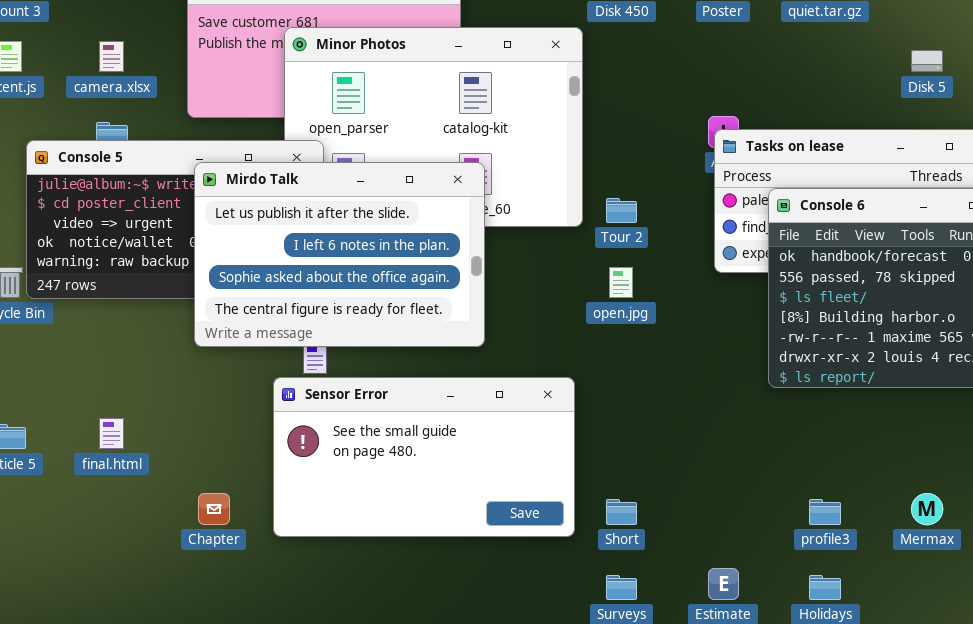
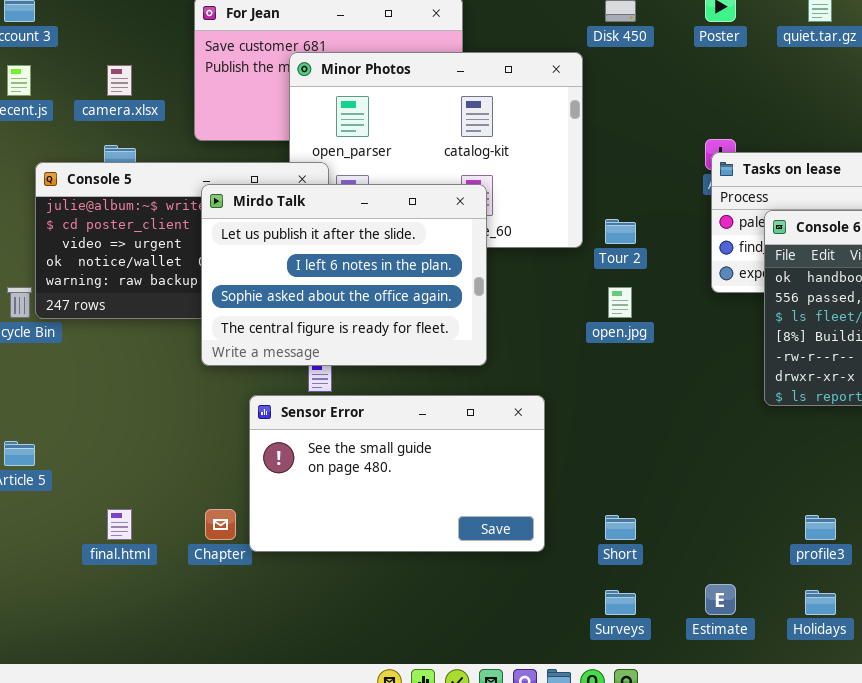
Sensor Error: [273,377,575,537] -> [249,395,545,552], moved
final.html: [99,418,124,449] -> [107,509,132,540], moved

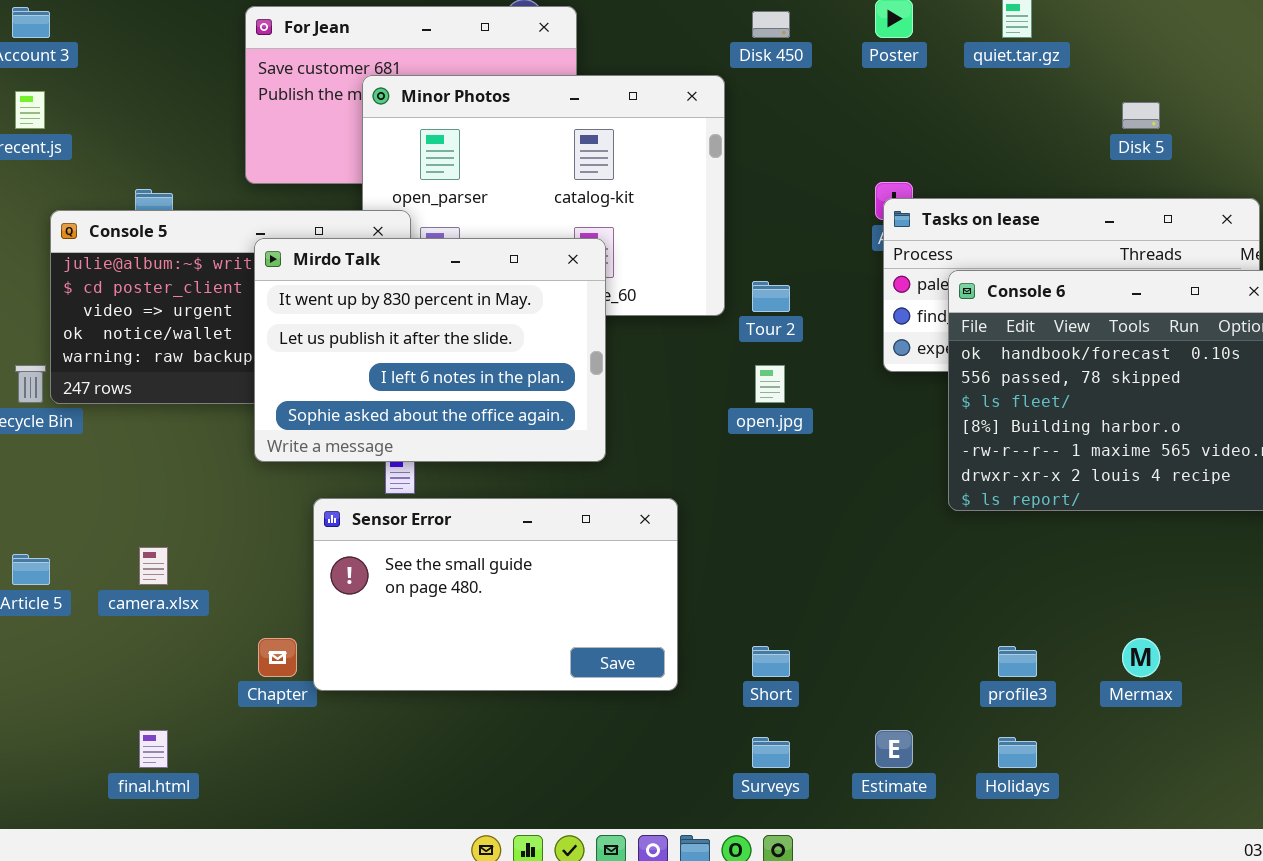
camera.xlsx: [107,65,132,96] -> [139,547,168,585], moved
Mirdo Talk: [201,184,487,366] -> [254,238,606,462], scrolled up 1 row
final.html: [107,509,132,540] -> [139,730,168,768], moved

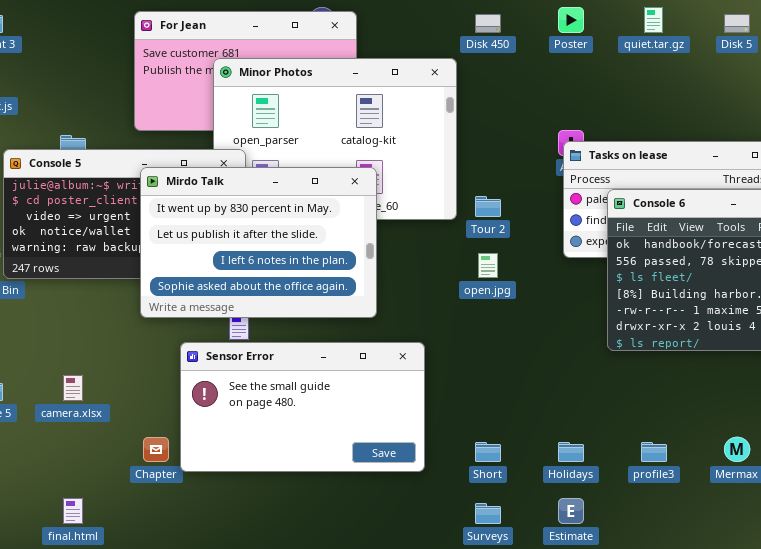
Disk 5: [1122,102,1160,129] -> [724,14,750,33], moved
Holidays: [998,737,1037,768] -> [558,442,584,462], moved

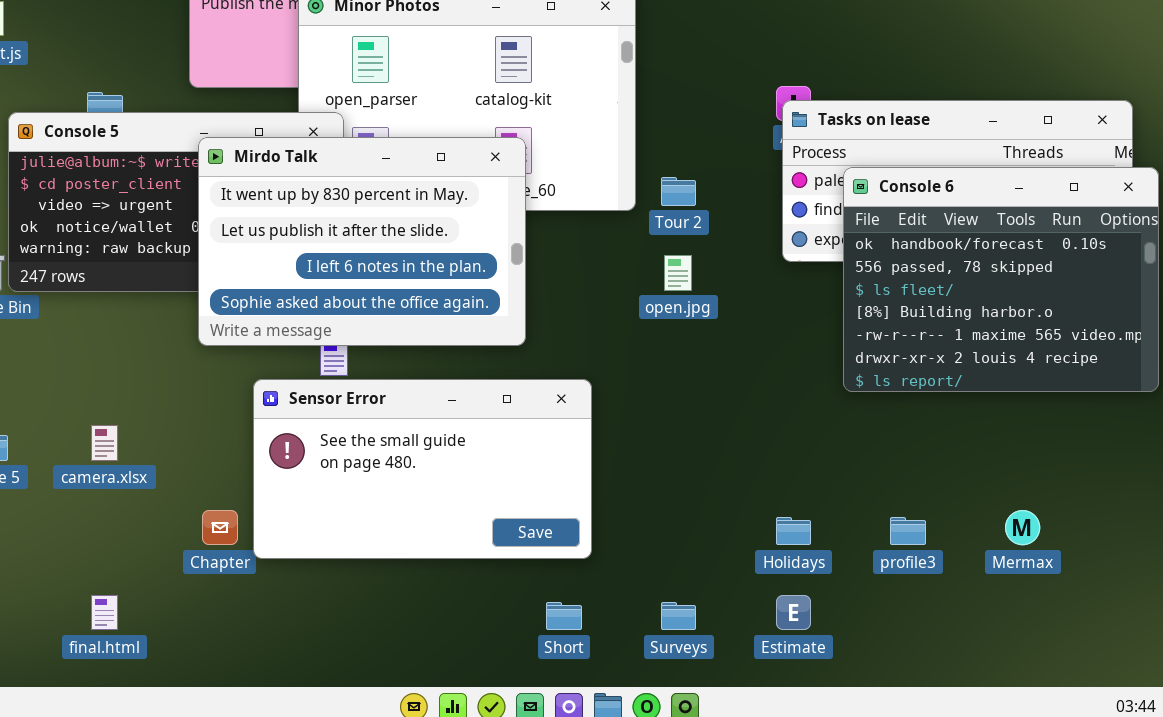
Short: [475,442,501,462] -> [546,602,582,630], moved

